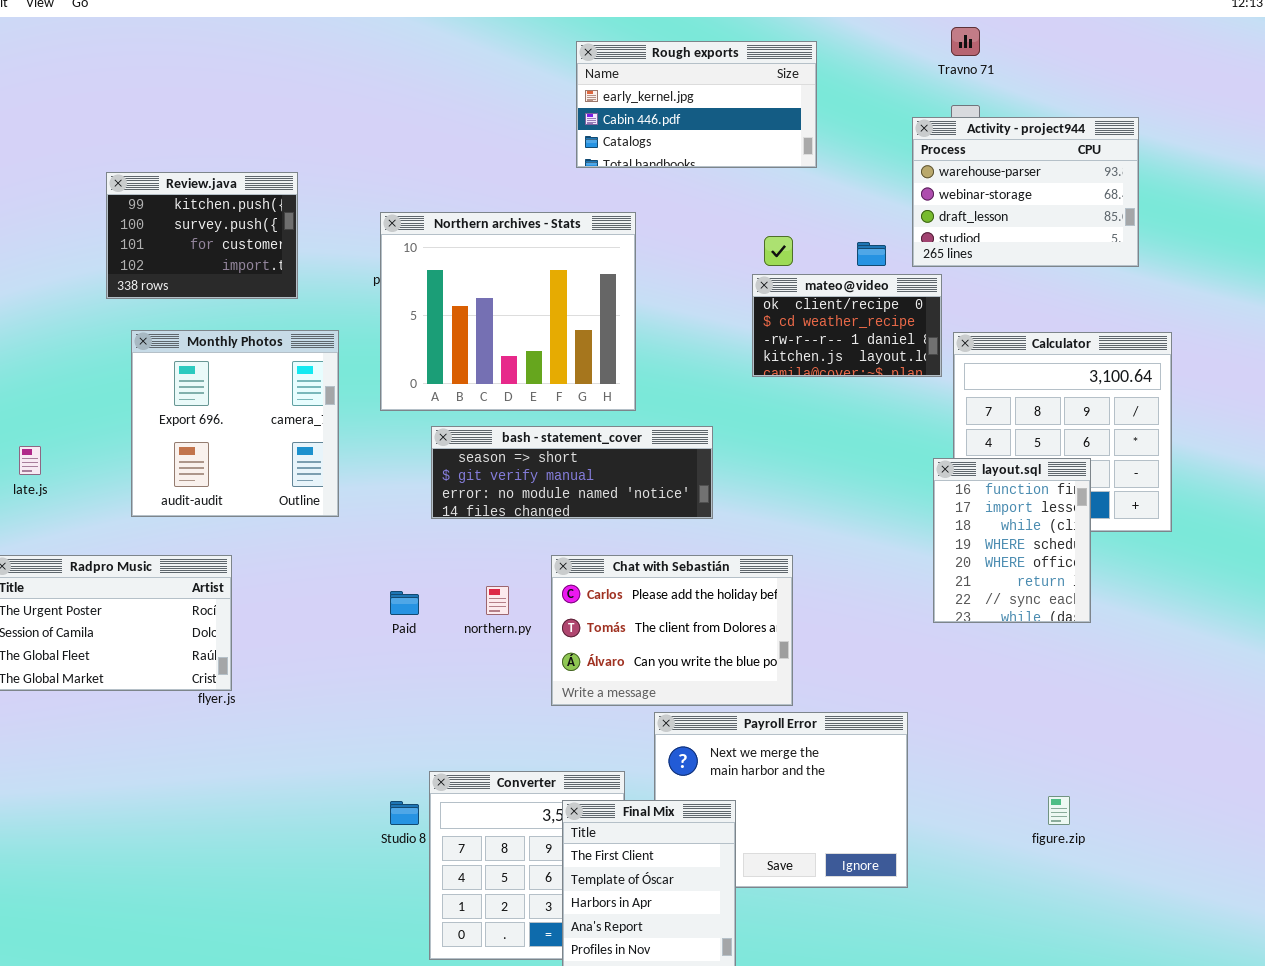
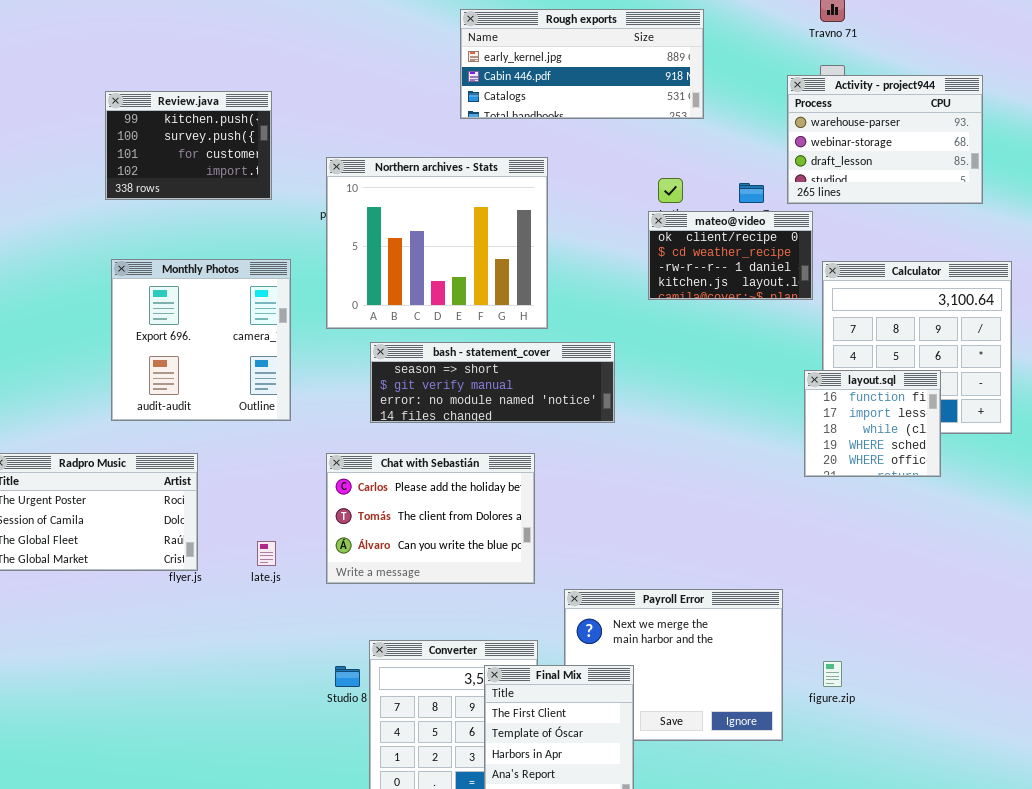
Rough exports: [576,41,817,168] -> [460,9,704,119], resized
Review.java: [106,172,298,299] -> [105,91,272,200], moved
late.js: [19,446,41,475] -> [257,541,276,566], moved
layout.sql: [933,458,1091,623] -> [804,370,941,477], resized
Chat with Sebastián: [551,555,793,706] -> [326,453,535,584], moved
figure.zip: [1048,796,1070,825] -> [823,661,842,687], moved

